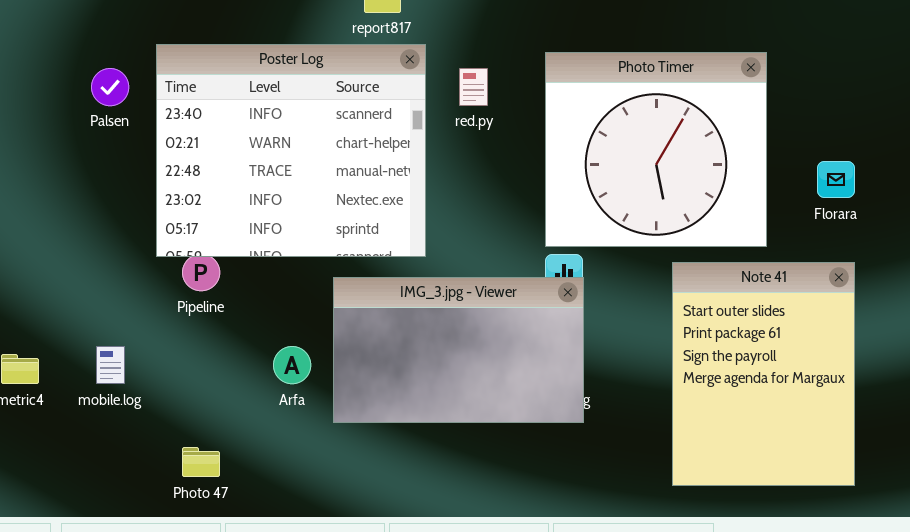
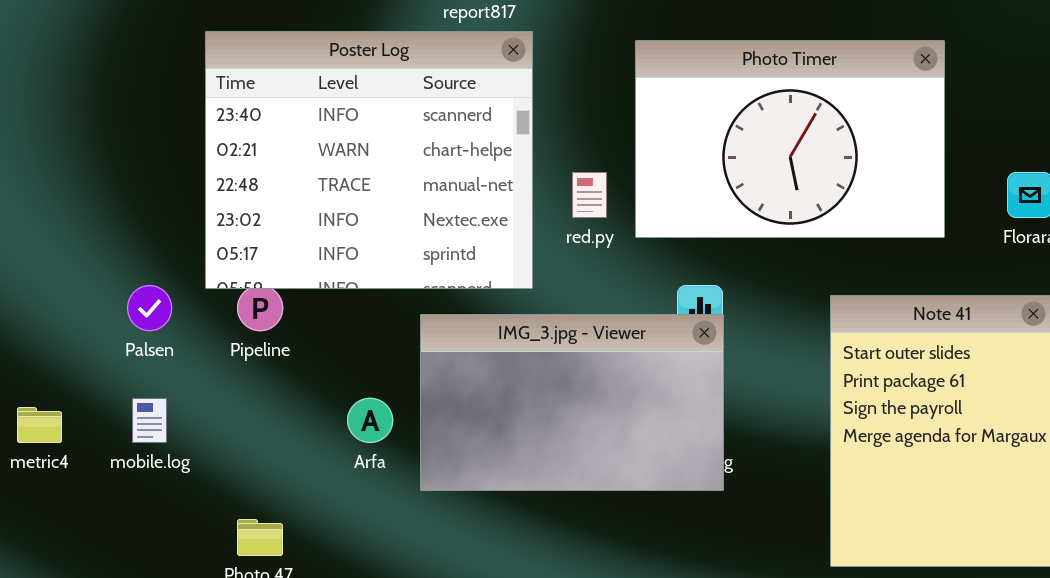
Photo Timer: [545,52,767,247] -> [635,40,945,238], resized
Palsen: [91,68,129,106] -> [127,285,172,331], moved
red.py: [459,68,488,106] -> [572,172,607,218], moved

